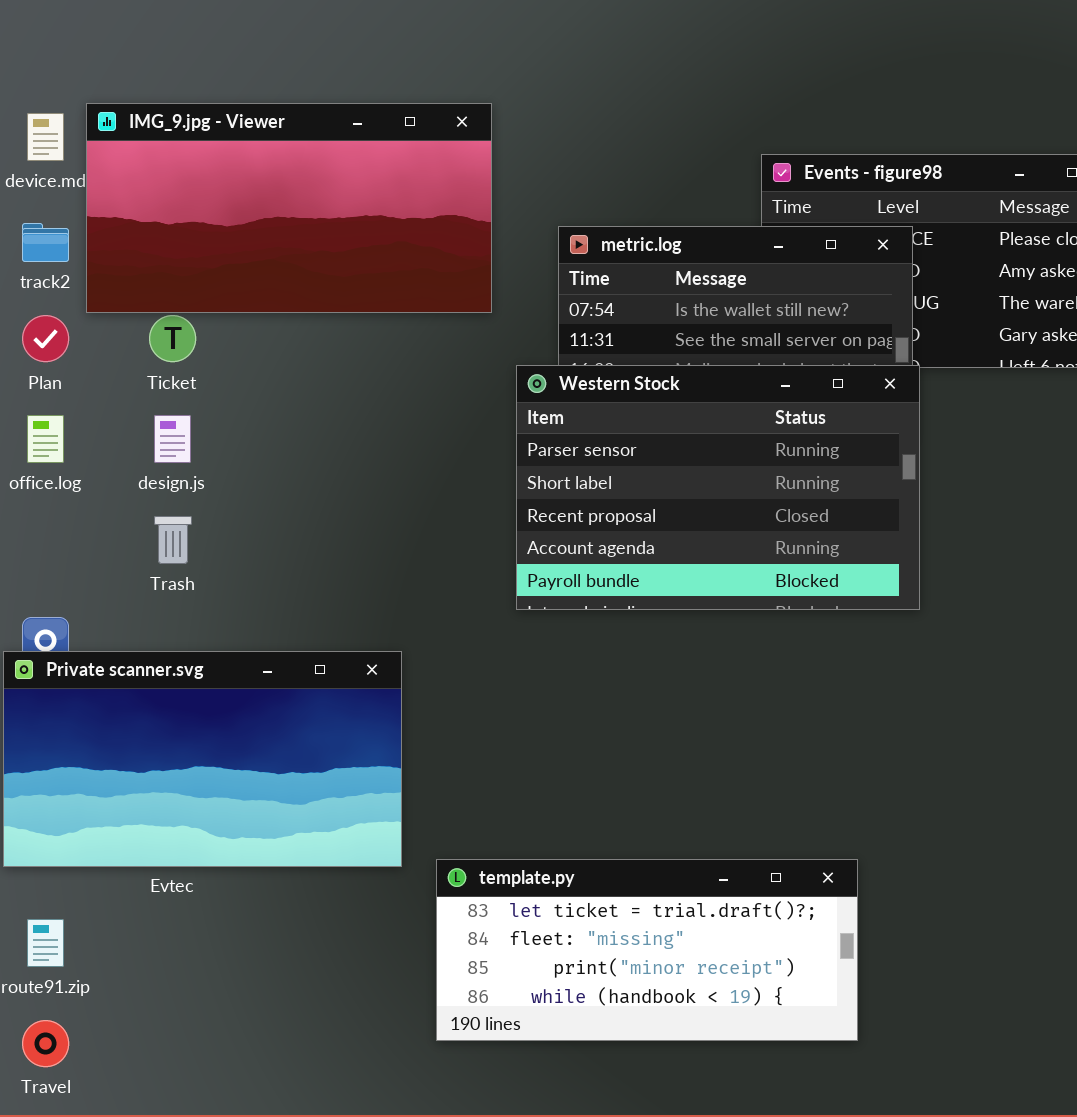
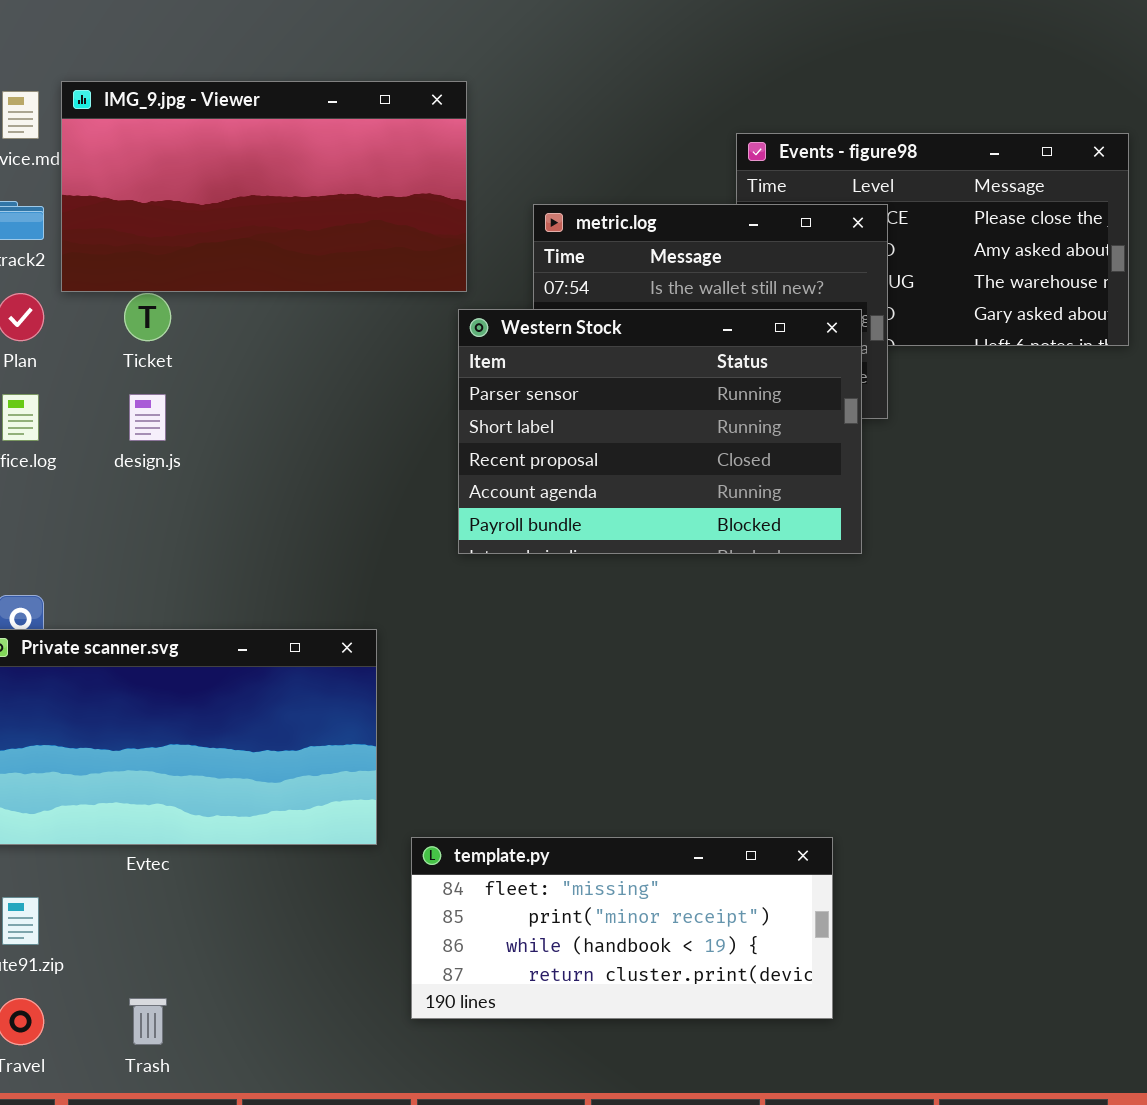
Western Stock: [516,365,920,610] -> [458,309,862,554], moved
Trash: [154,516,192,564] -> [129,998,167,1045], moved
template.py: [436,859,858,1041] -> [411,837,833,1019], scrolled down 1 row

